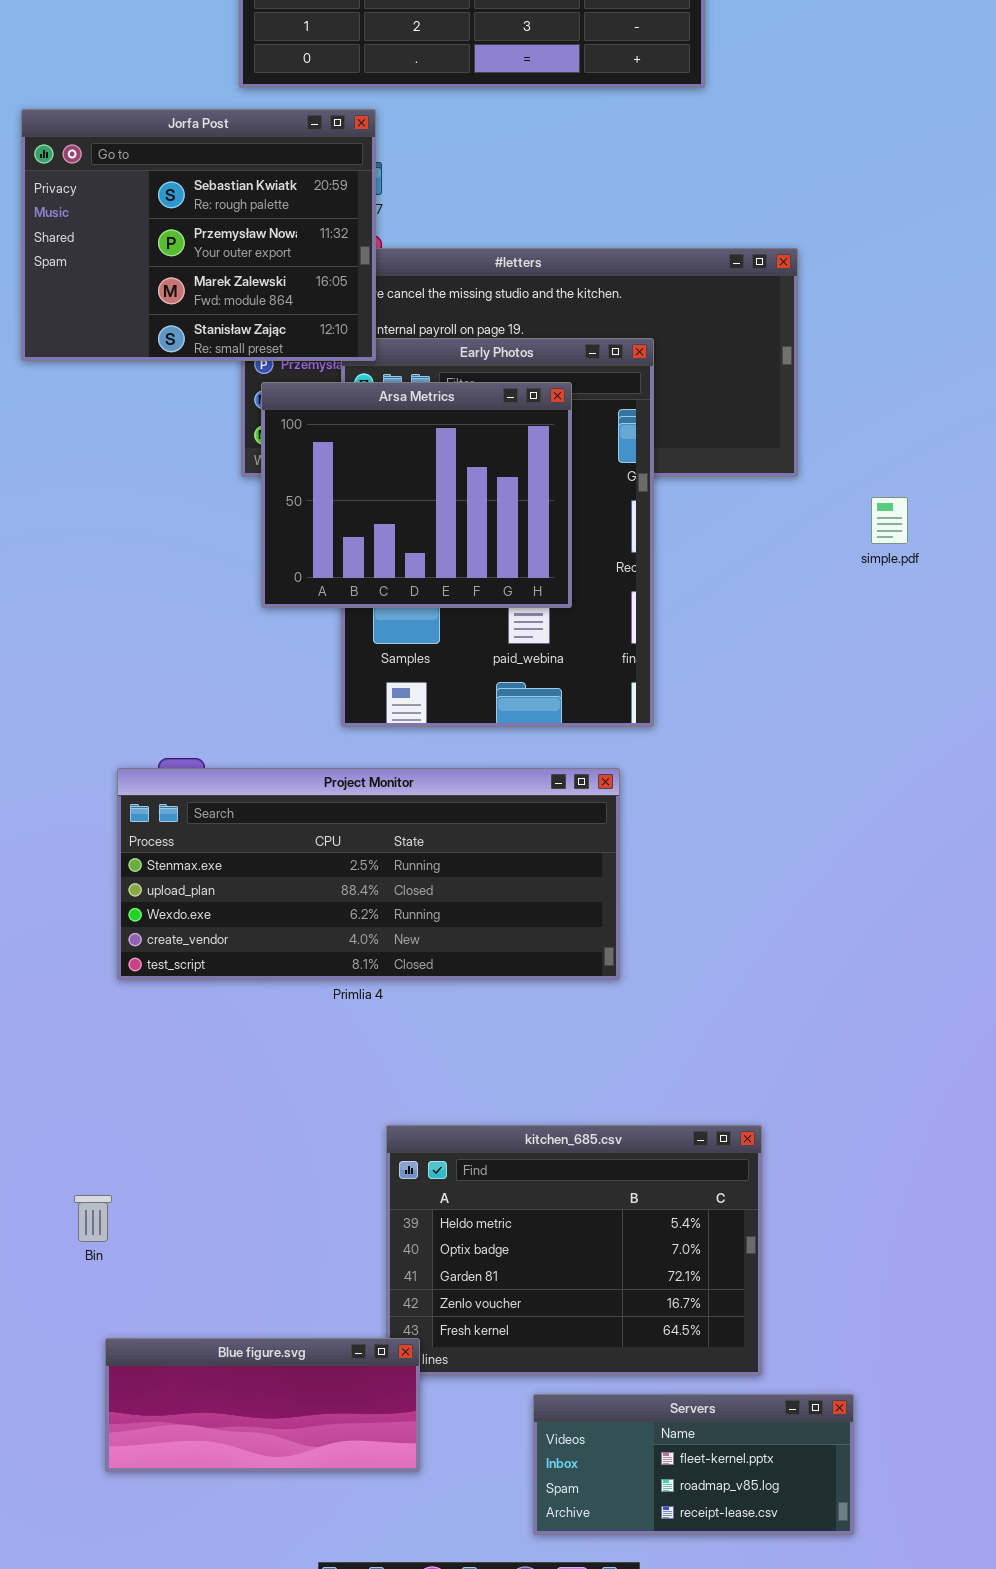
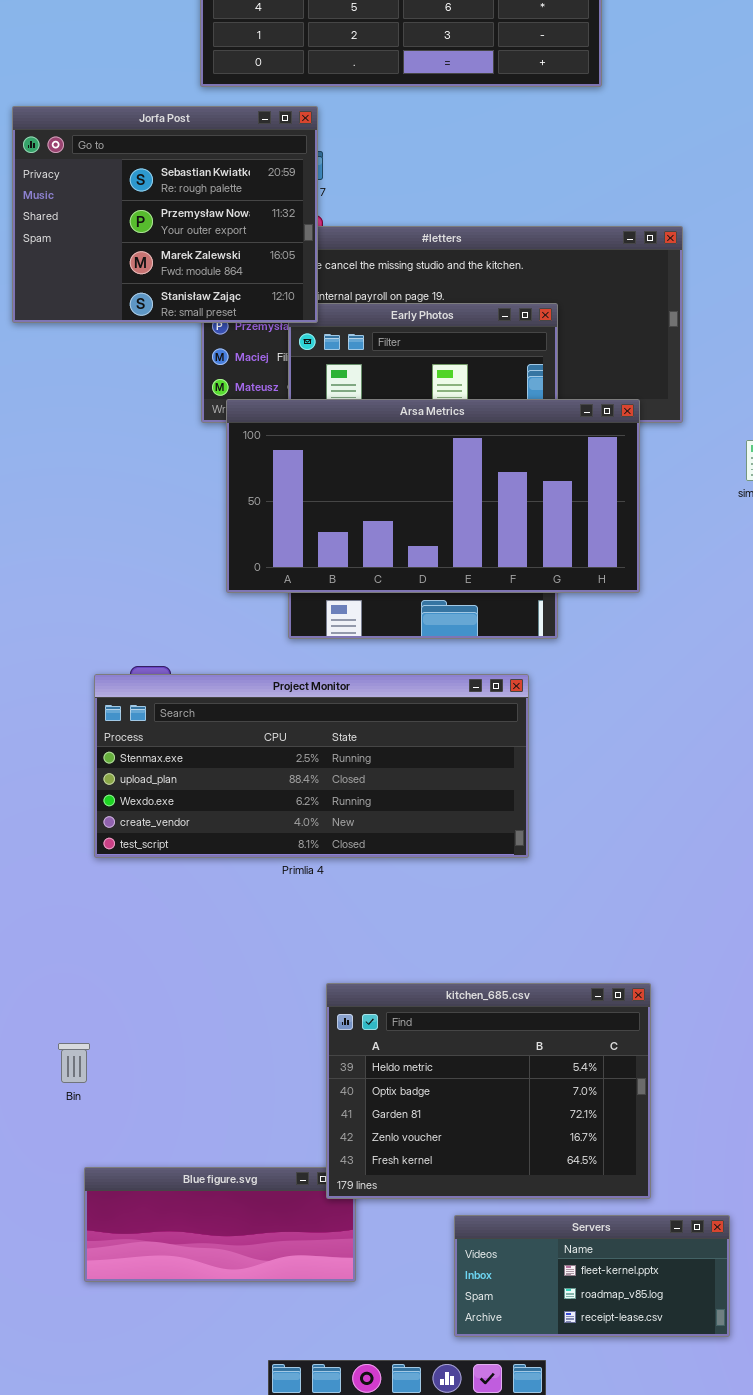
Arsa Metrics: [261,382,572,608] -> [226,399,640,593], moved, resized
kitchen_685.csv: [386,1125,762,1376] -> [326,983,651,1199], raised

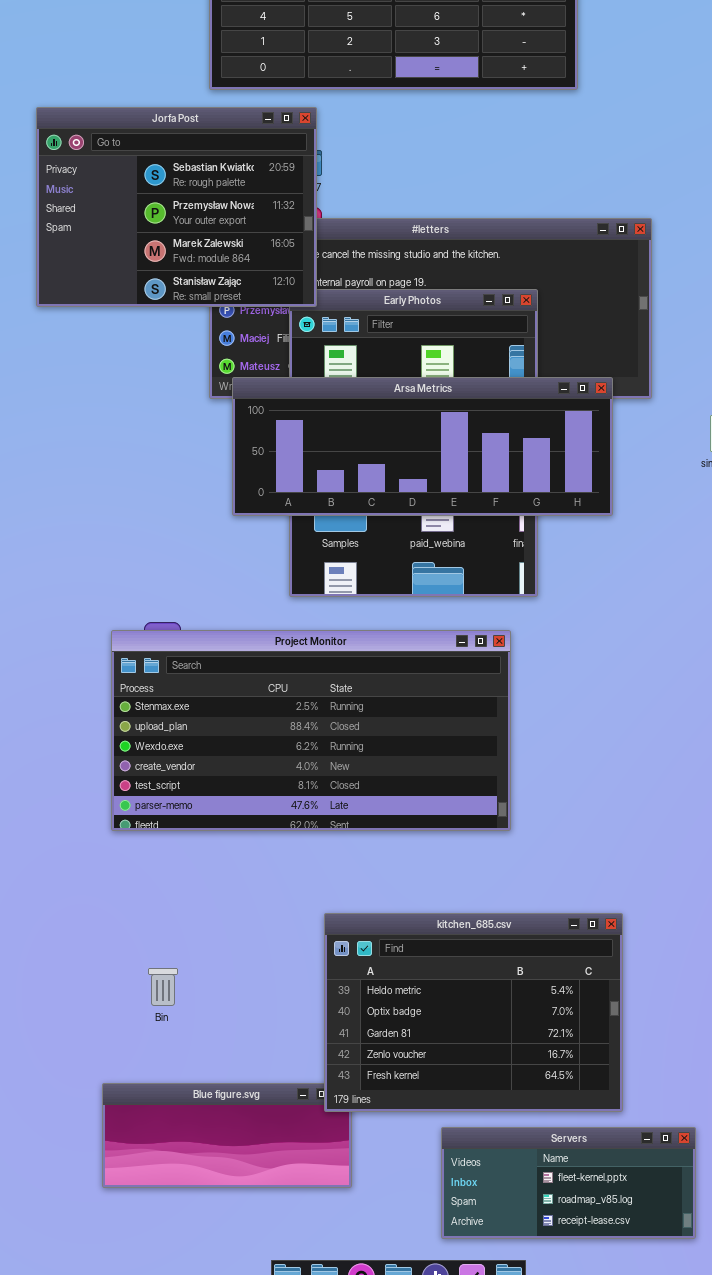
Arsa Metrics: [226,399,640,593] -> [232,377,613,516], resized
Project Monitor: [94,674,529,858] -> [111,630,511,831], resized
Bin: [58,1043,90,1083] -> [148,968,178,1006], moved

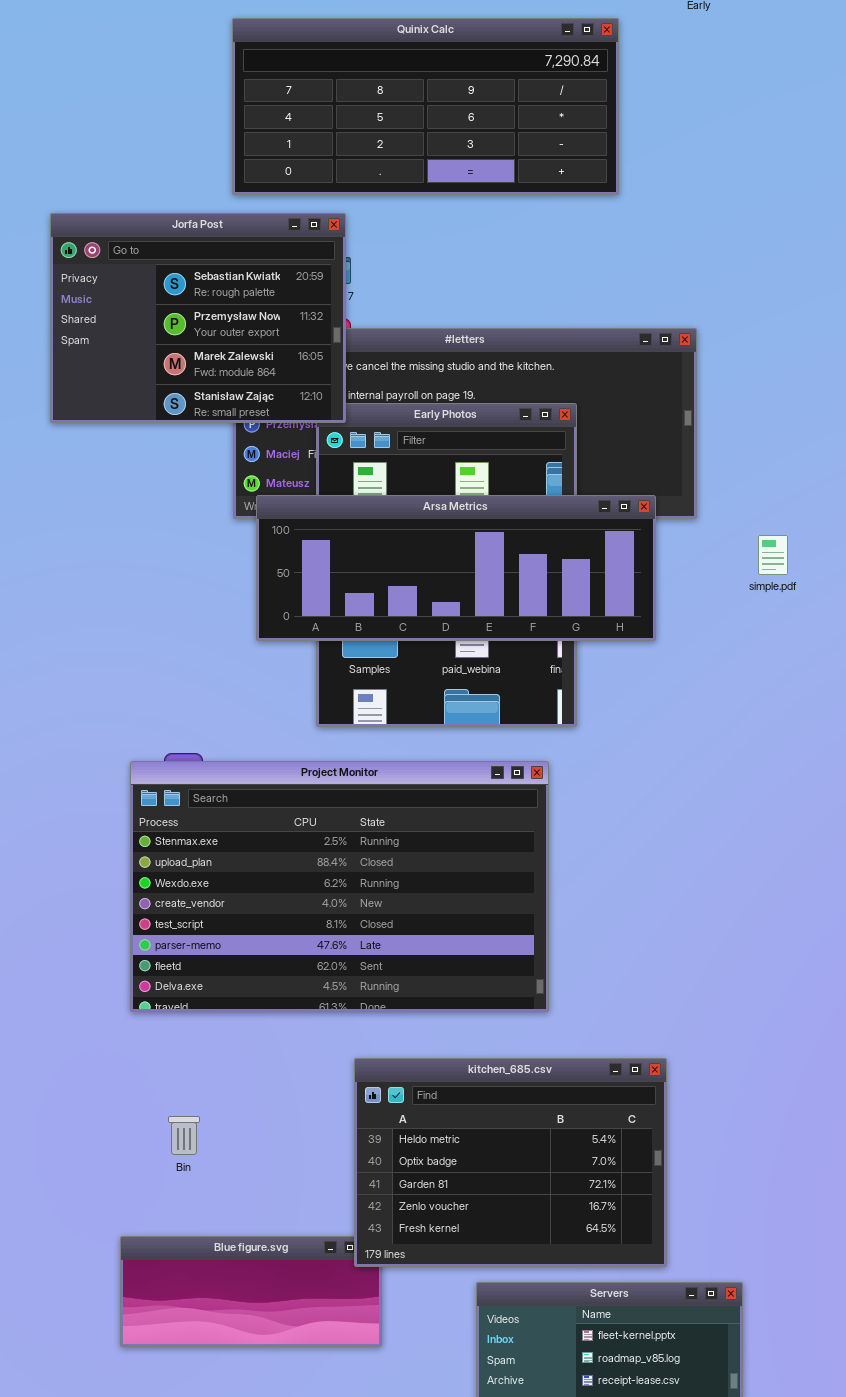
Project Monitor: [111,630,511,831] -> [130,761,549,1012], resized

